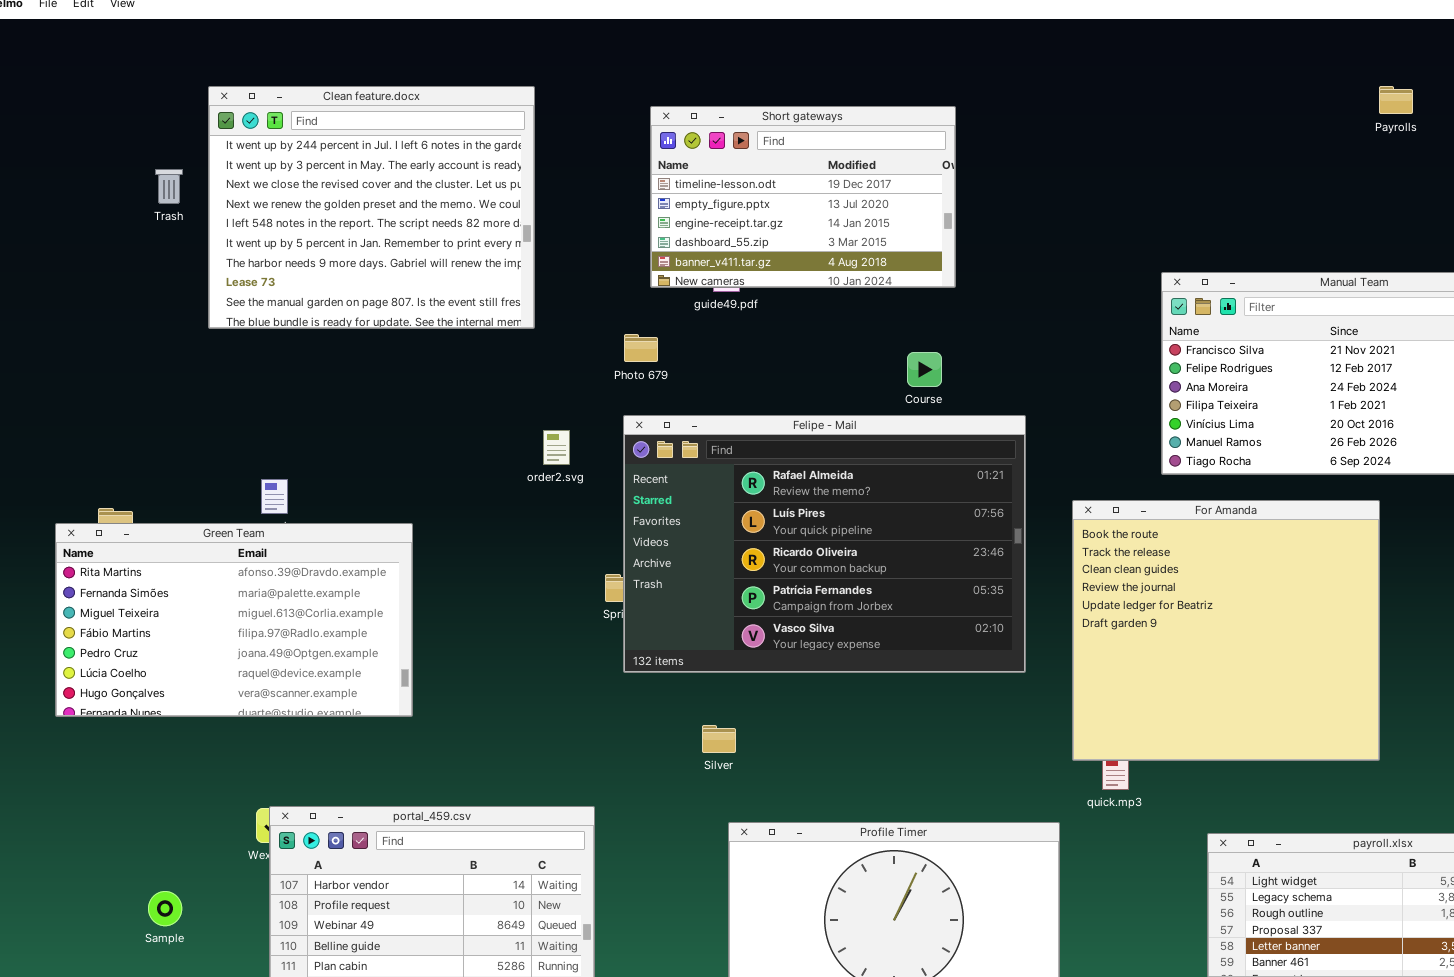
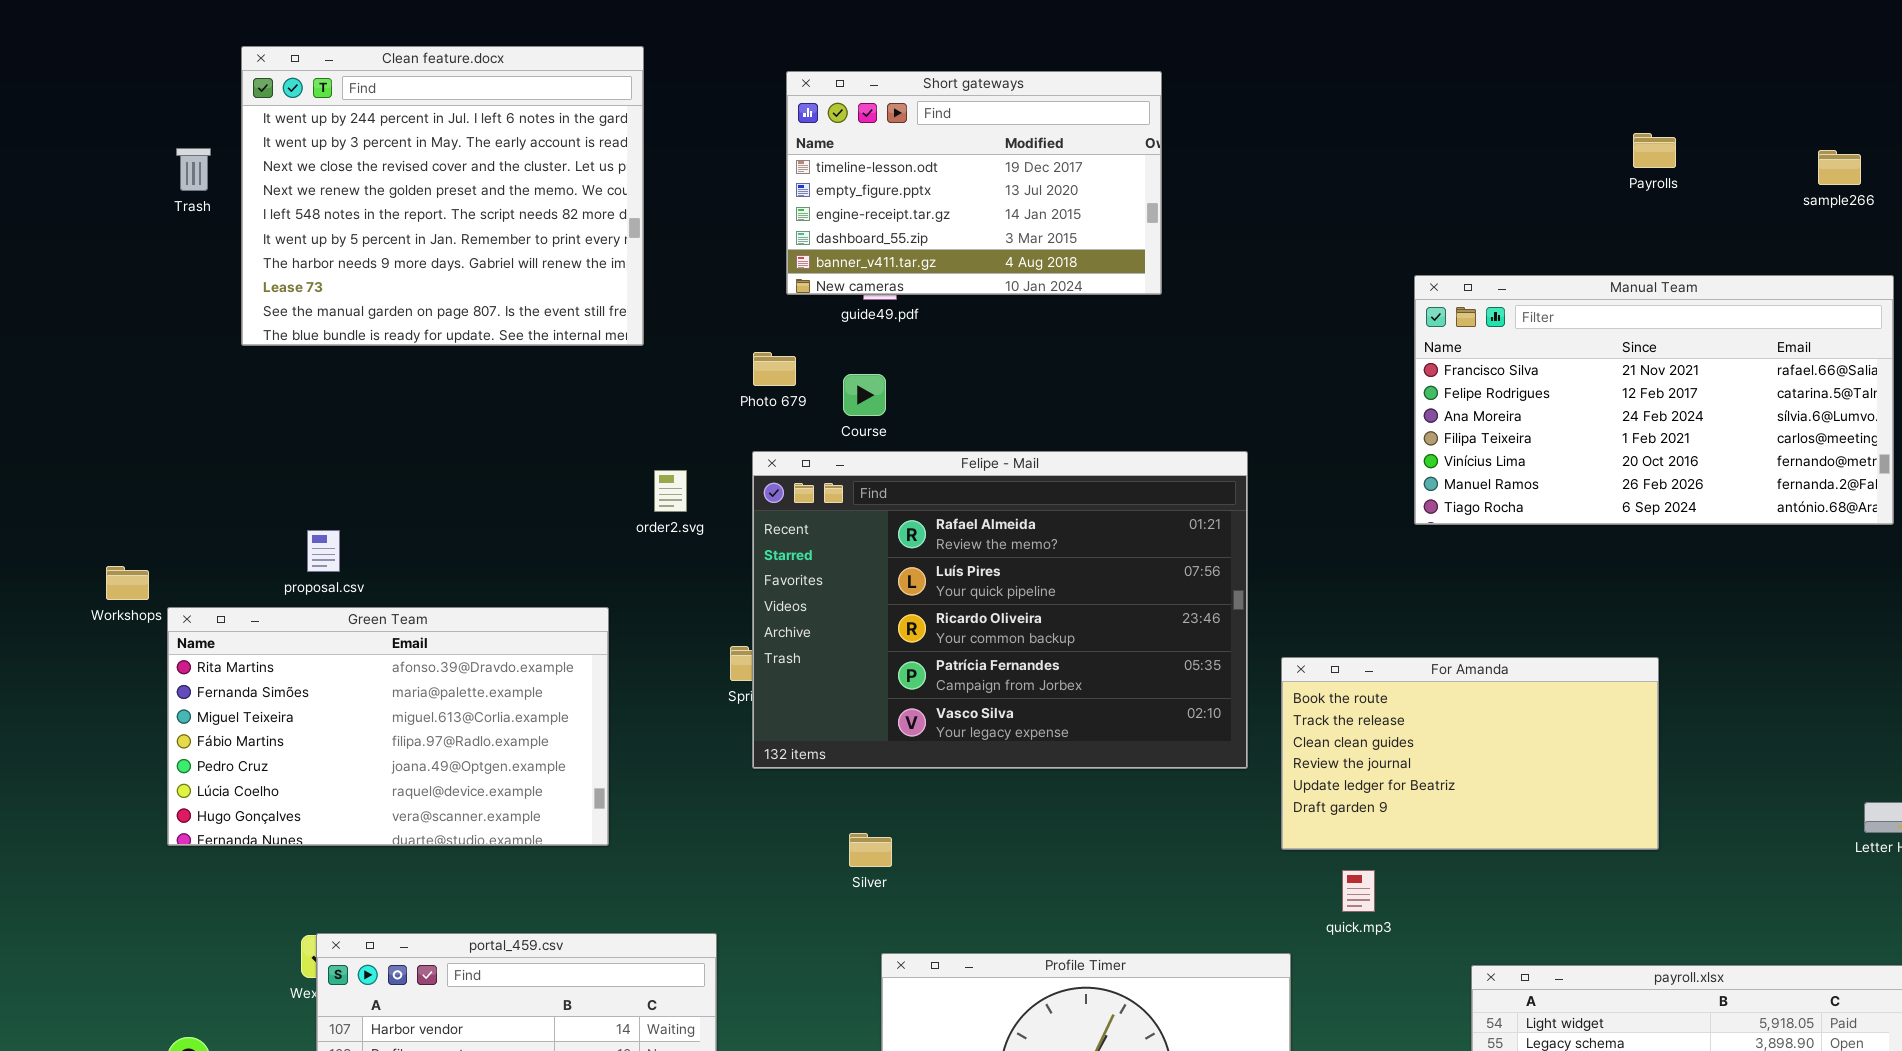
Payrolls: [1379,86,1413,114] -> [1633,133,1676,168], moved
Course: [907,352,942,387] -> [843,374,886,416], moved
For Amanda: [1072,500,1380,761] -> [1281,657,1659,850], moved, resized
Green Team: [55,523,413,717] -> [167,607,609,846], moved

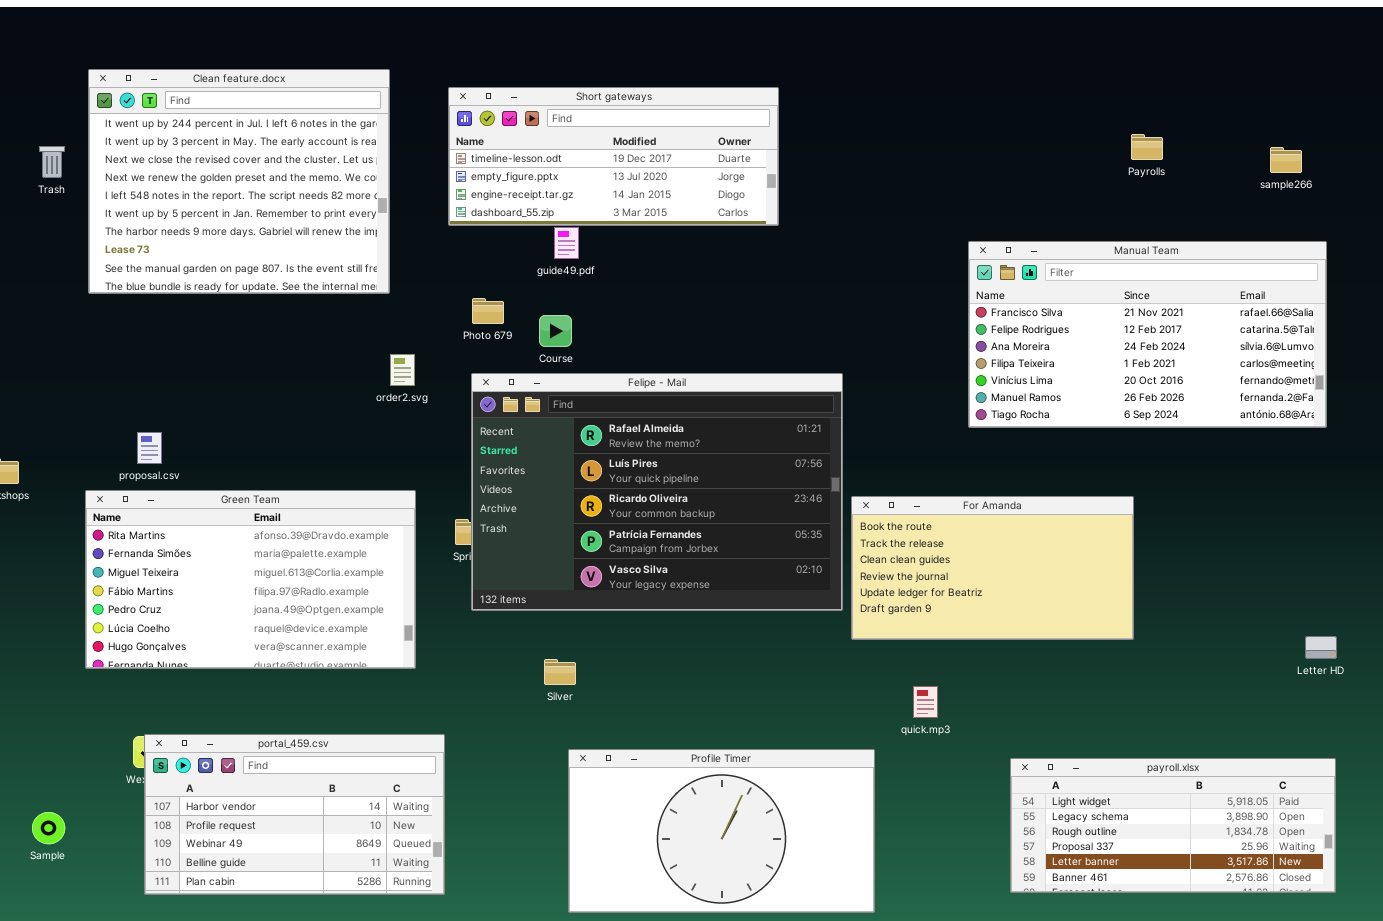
Short gateways: [786,71,1162,295] -> [448,87,779,226], resized
order2.svg: [654,470,687,512] -> [390,354,415,386], moved
Green Team: [167,607,609,846] -> [85,490,416,669], moved
For Amanda: [1281,657,1659,850] -> [851,496,1134,640], moved

